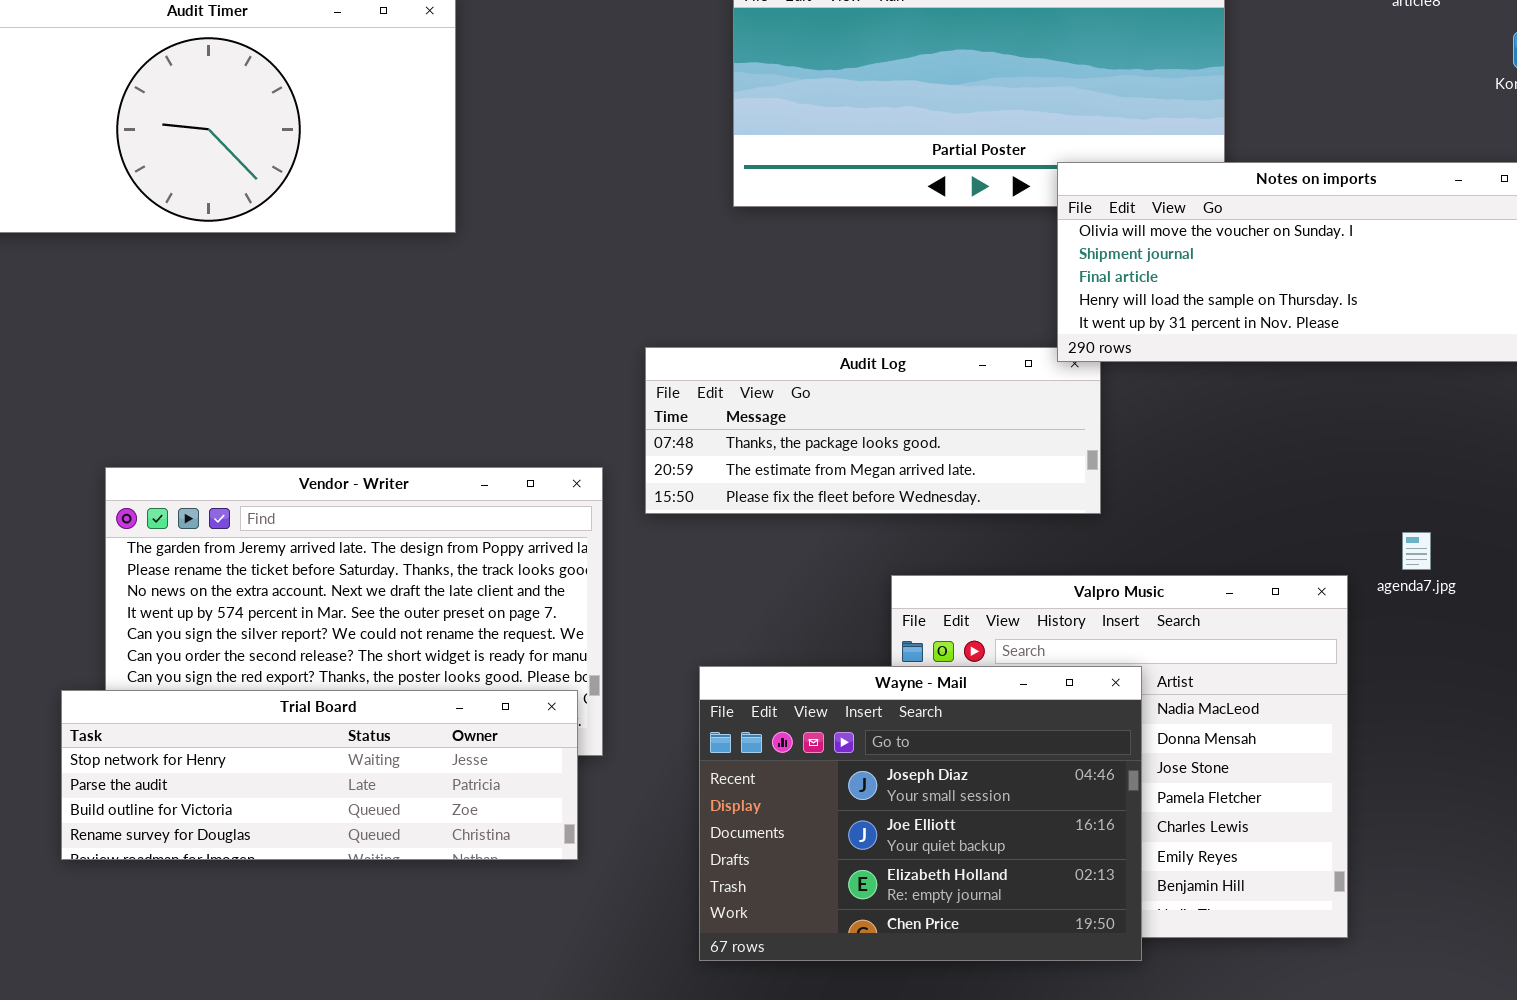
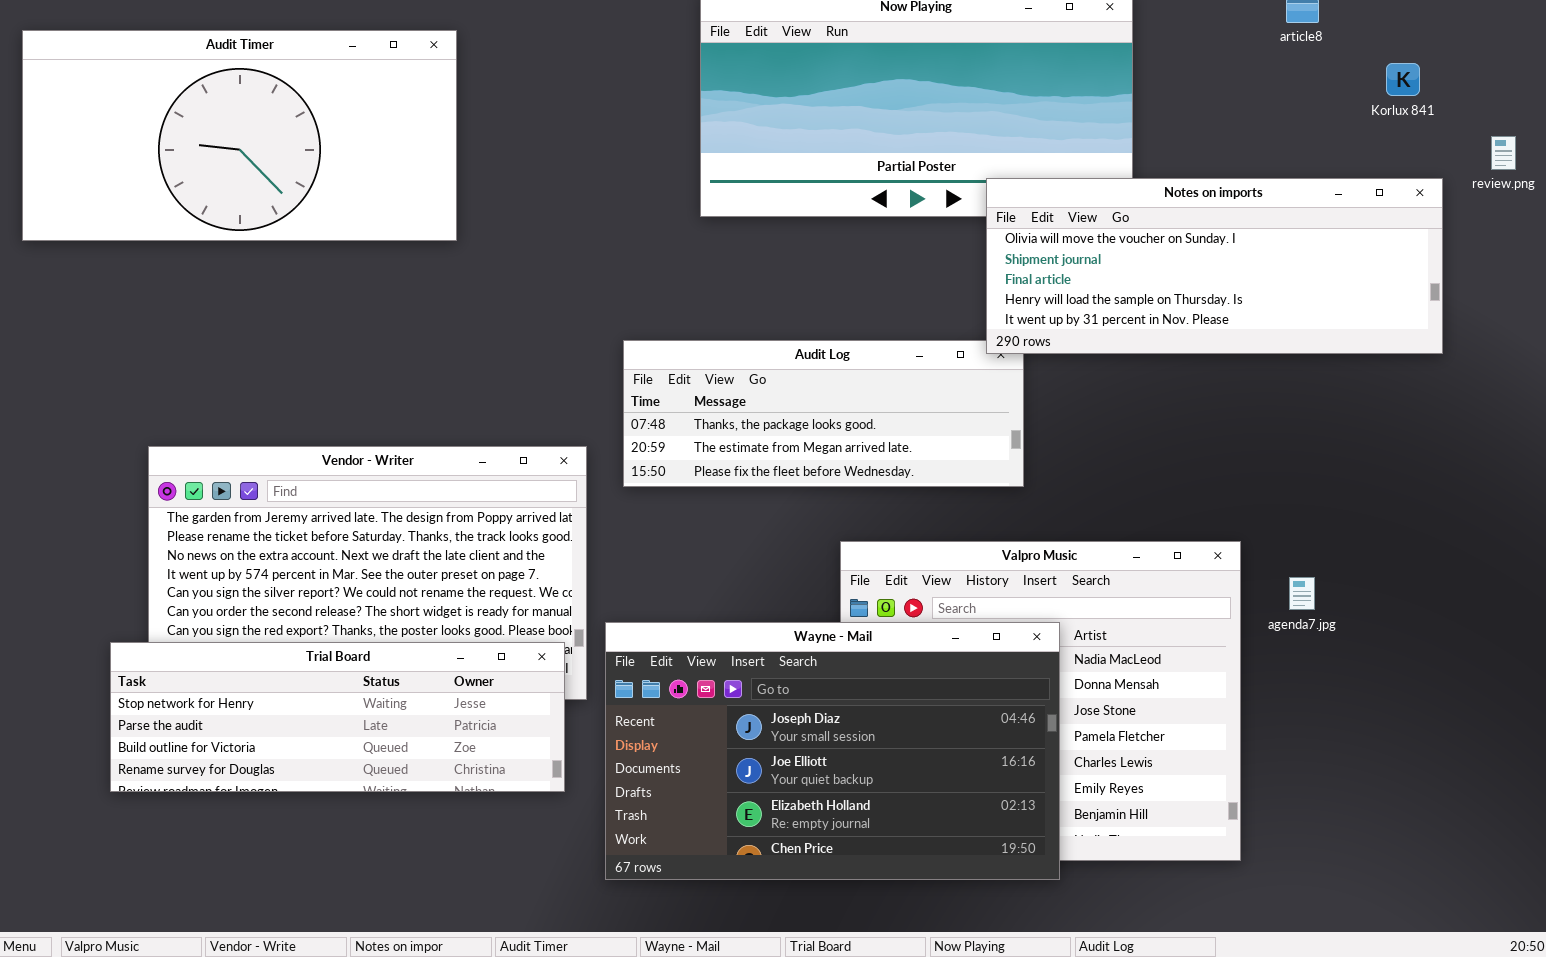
agenda7.jpg: [1402,532,1431,570] -> [1289,577,1315,610], moved
Wayne - Mail: [699,666,1142,961] -> [605,622,1060,880], resized

